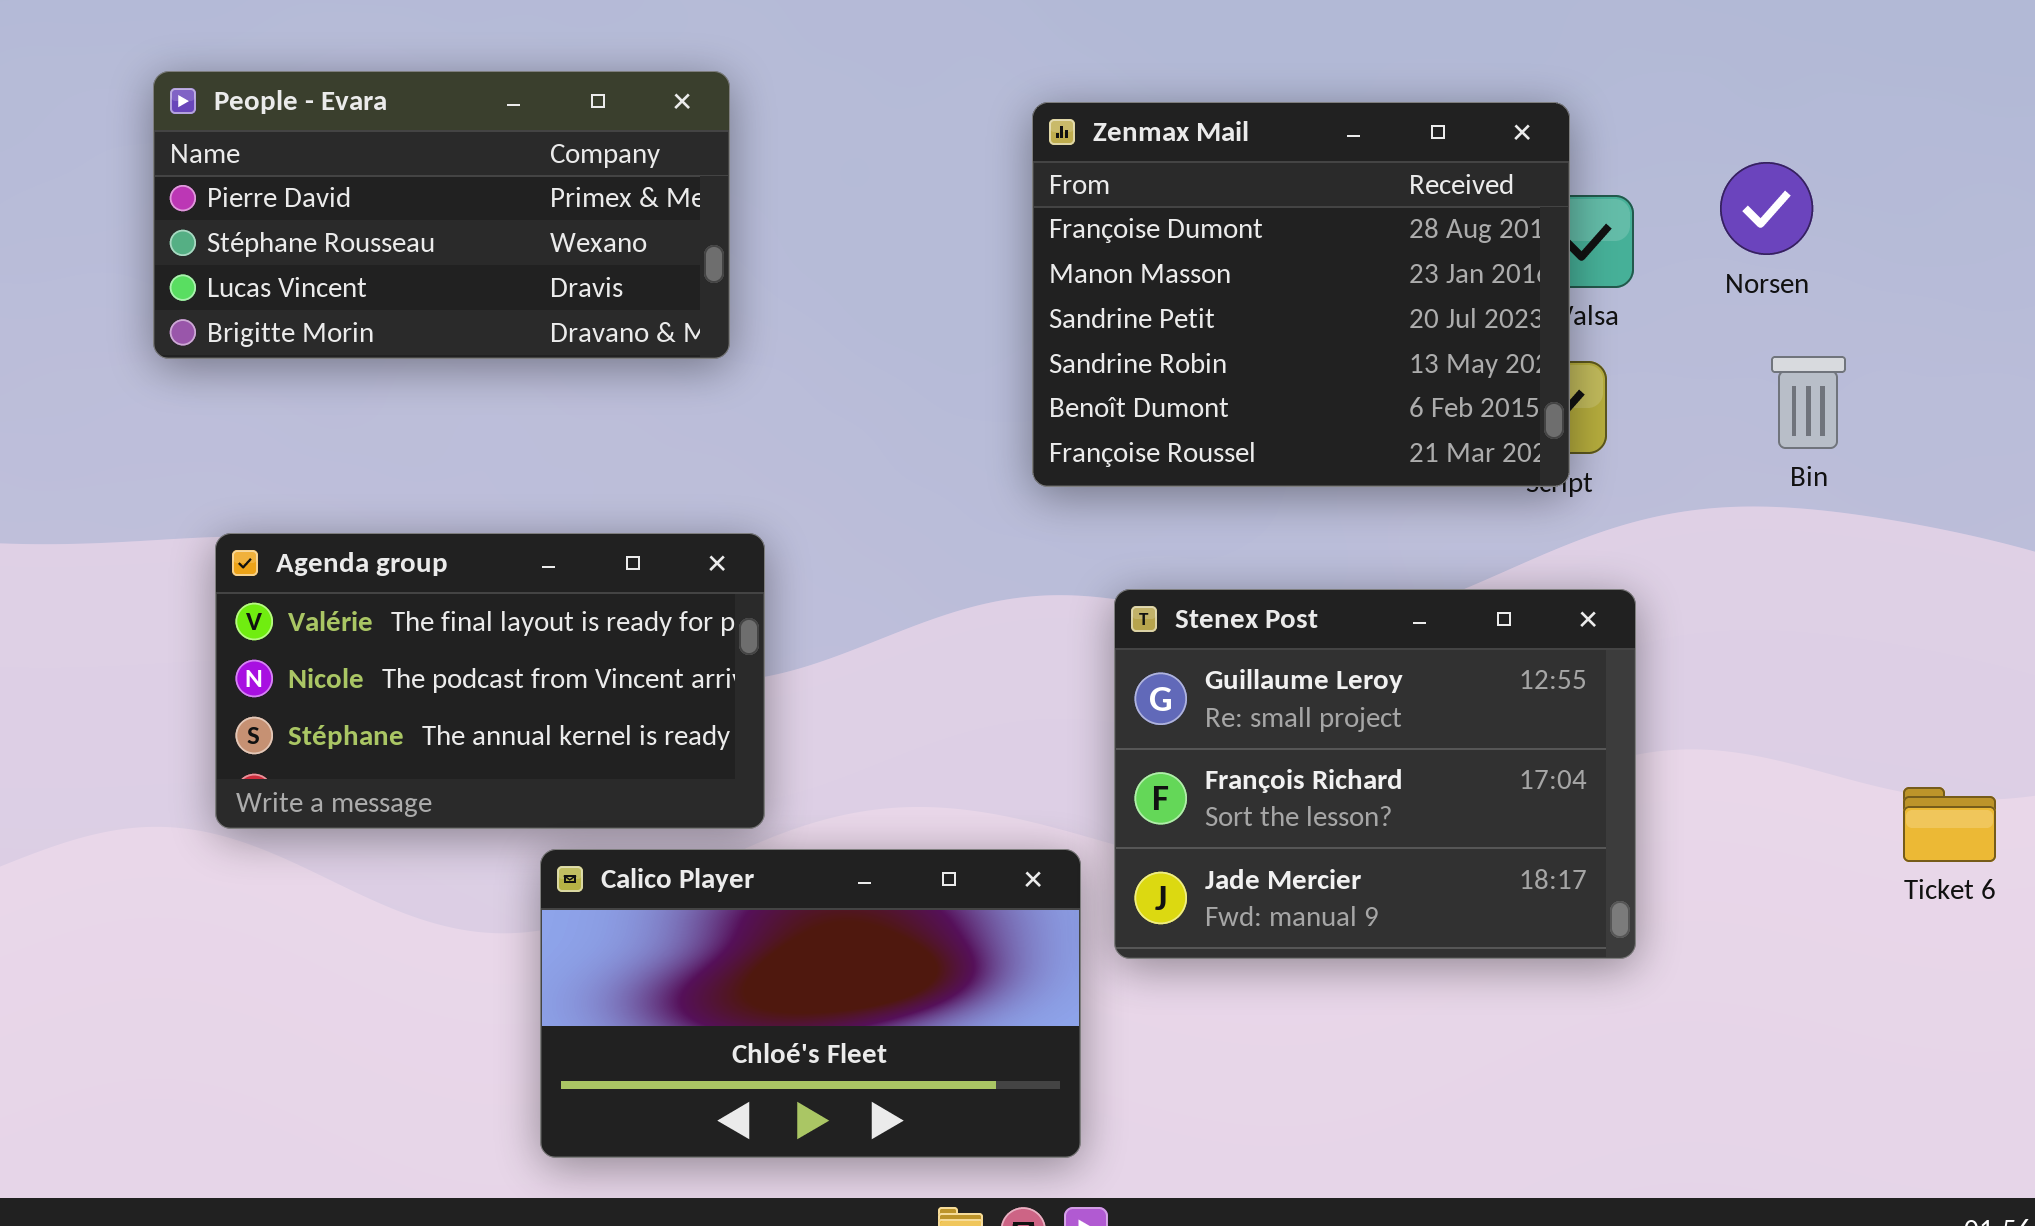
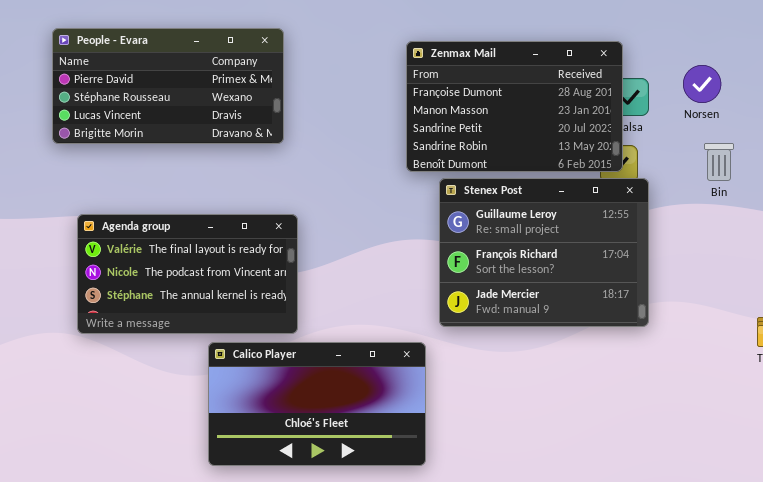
Zenmax Mail: [1032,102,1570,487] -> [406,41,623,172], resized
Stenex Post: [1114,589,1636,959] -> [439,178,649,327], moved

